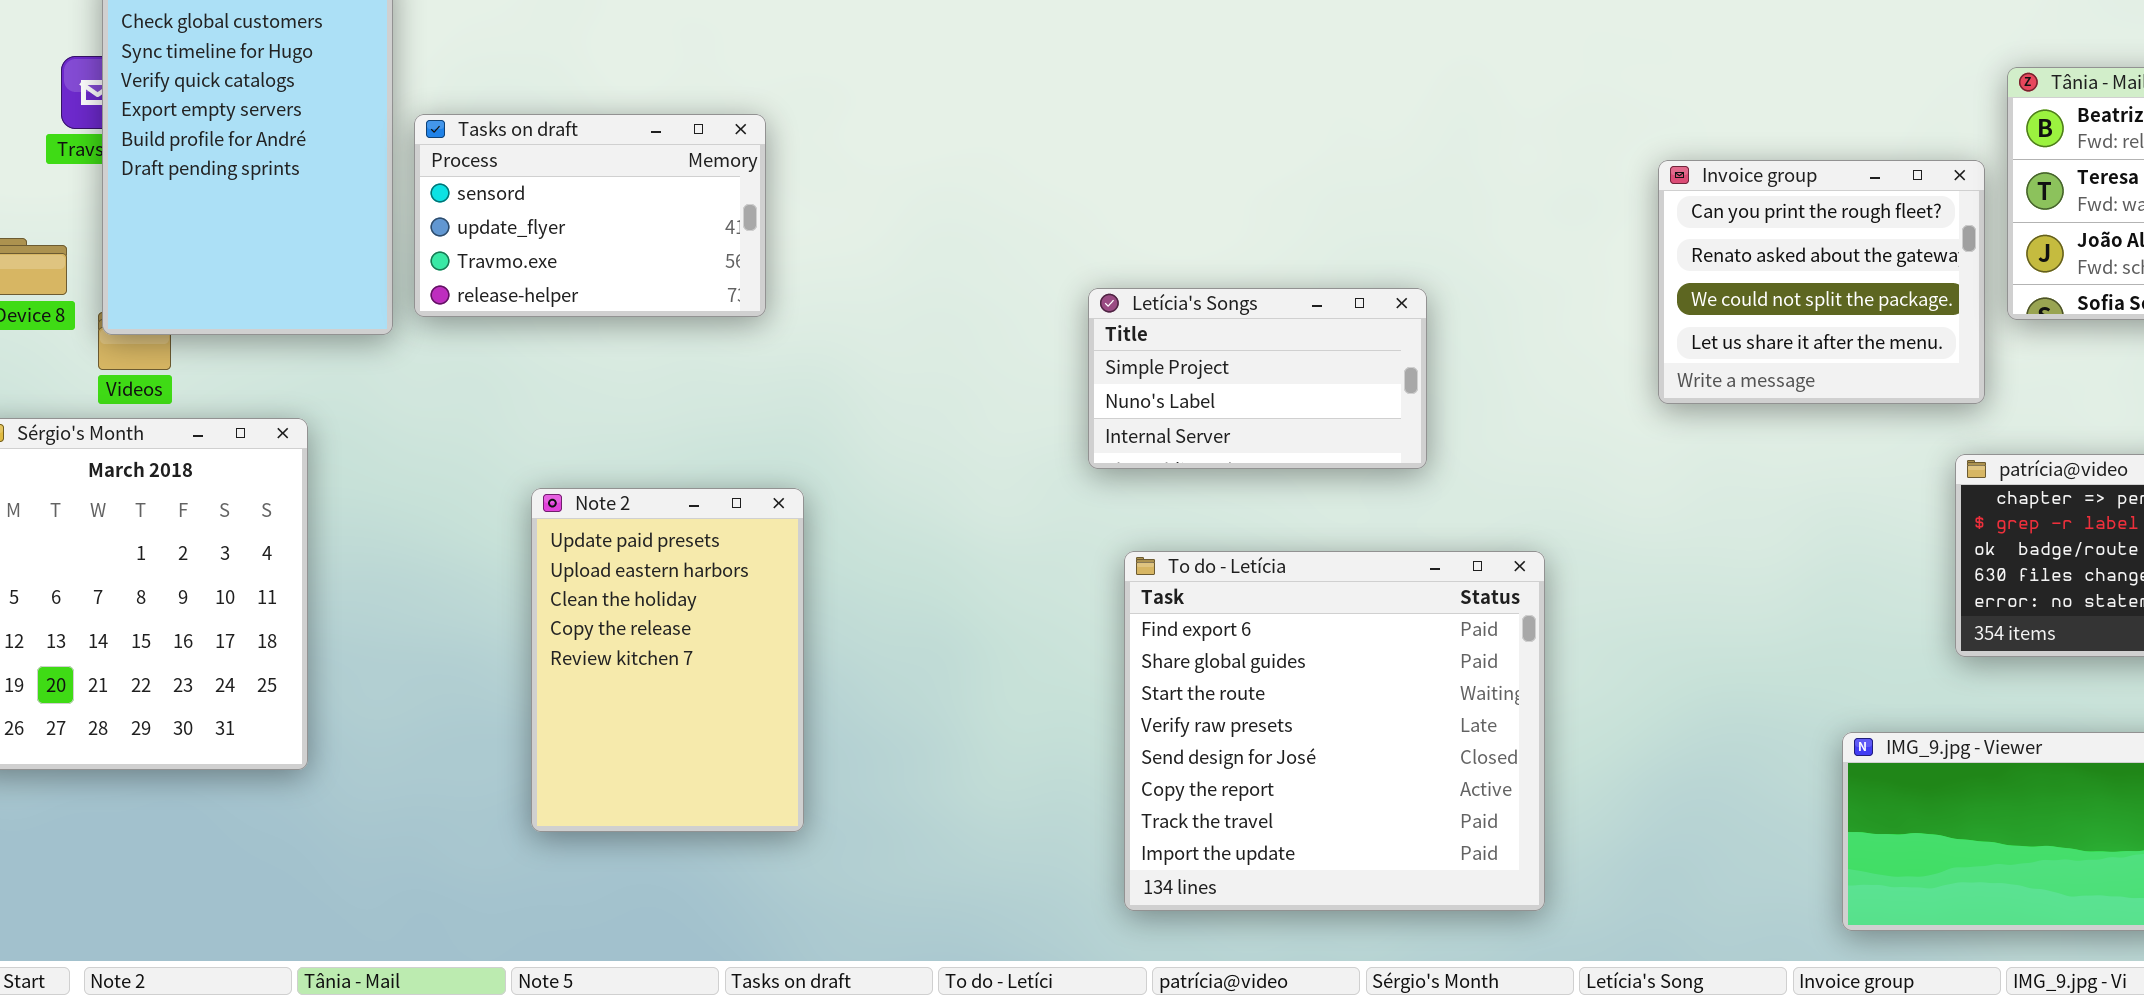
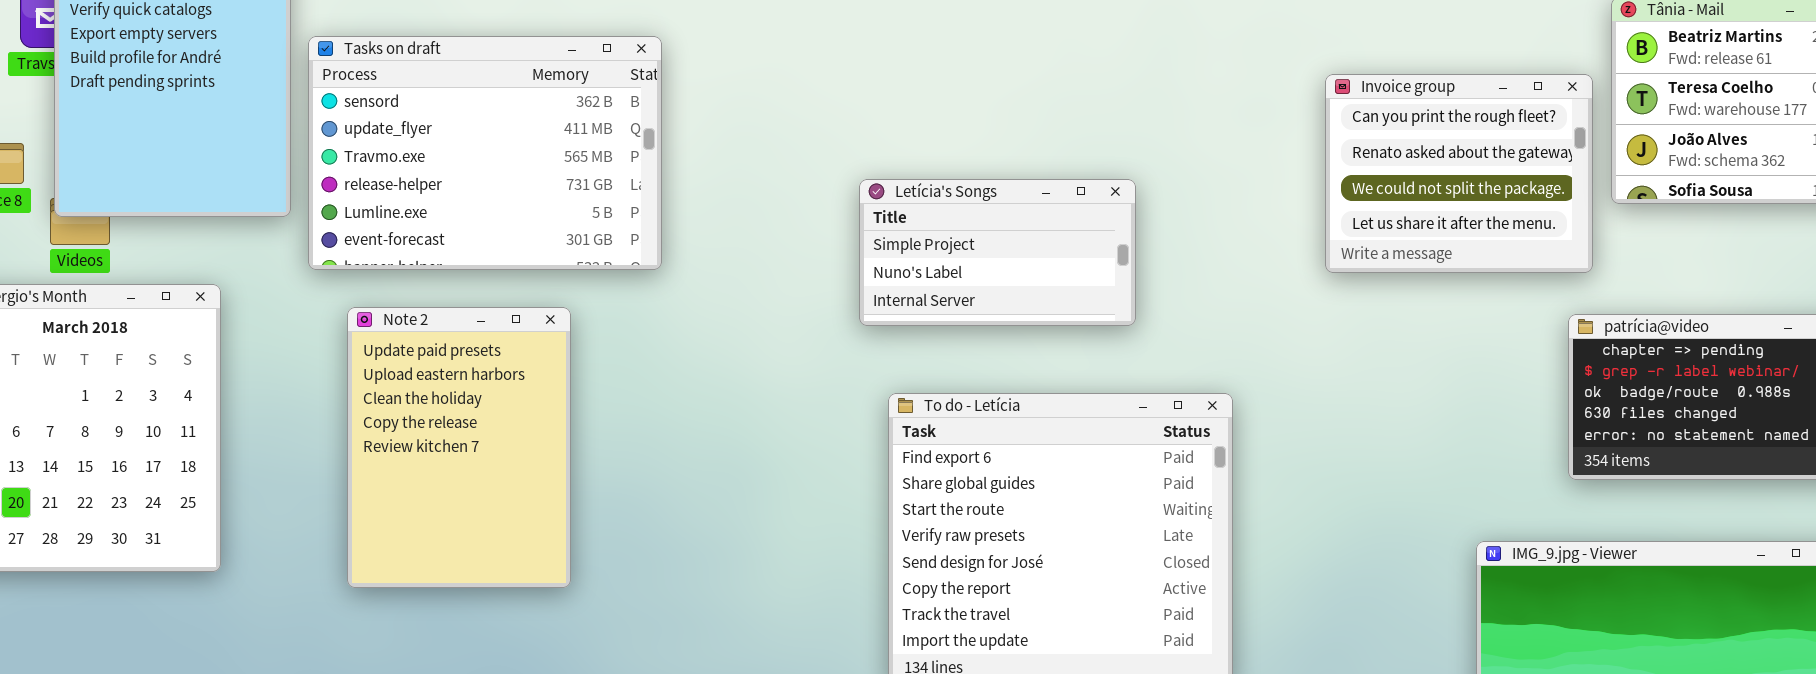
Tasks on draft: [414,114,766,317] -> [308,36,662,270], resized
Note 2: [531,488,804,832] -> [347,307,571,588], moved

